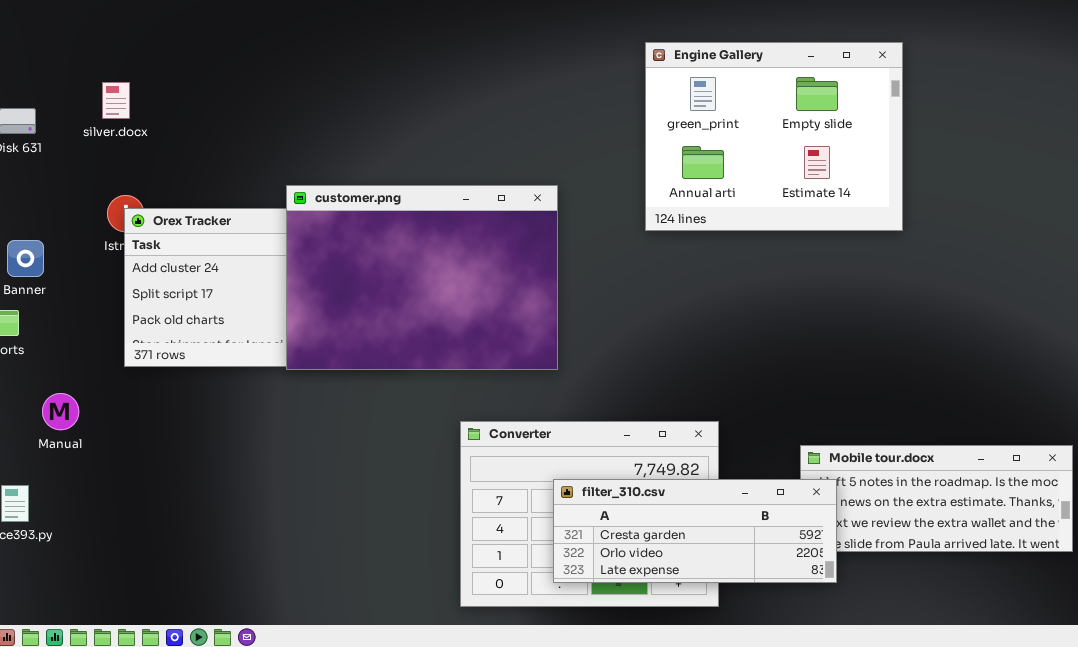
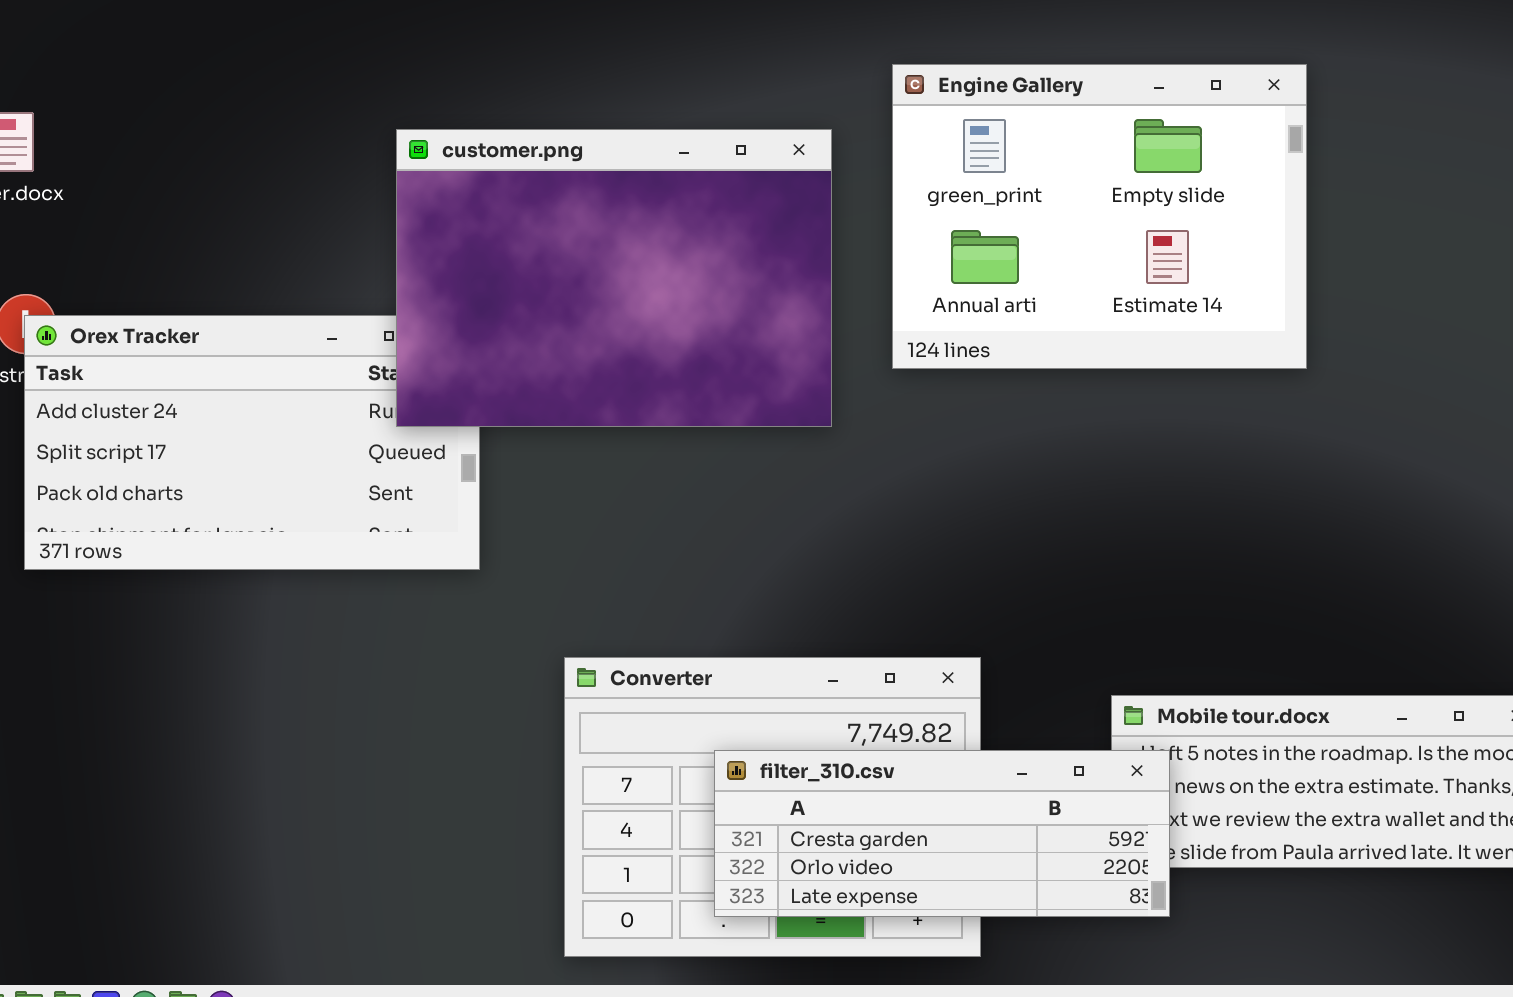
Engine Gallery: [645,42,903,231] -> [892,64,1307,369], moved
customer.png: [286,185,558,370] -> [396,129,832,427], moved

